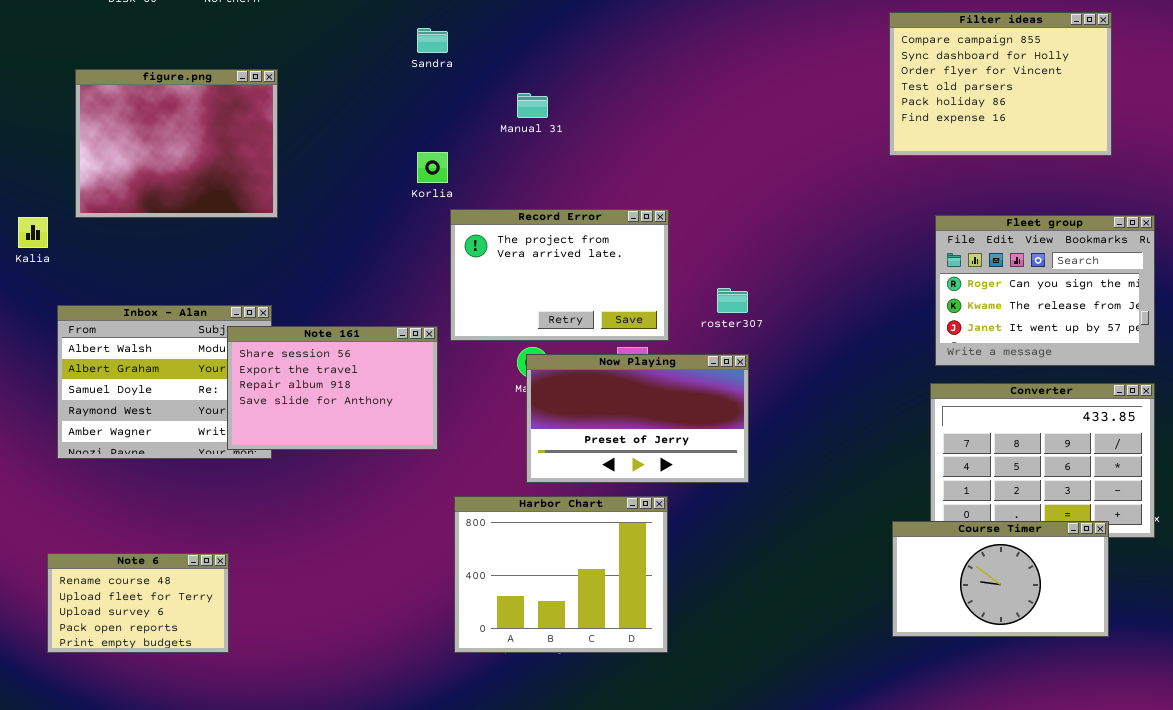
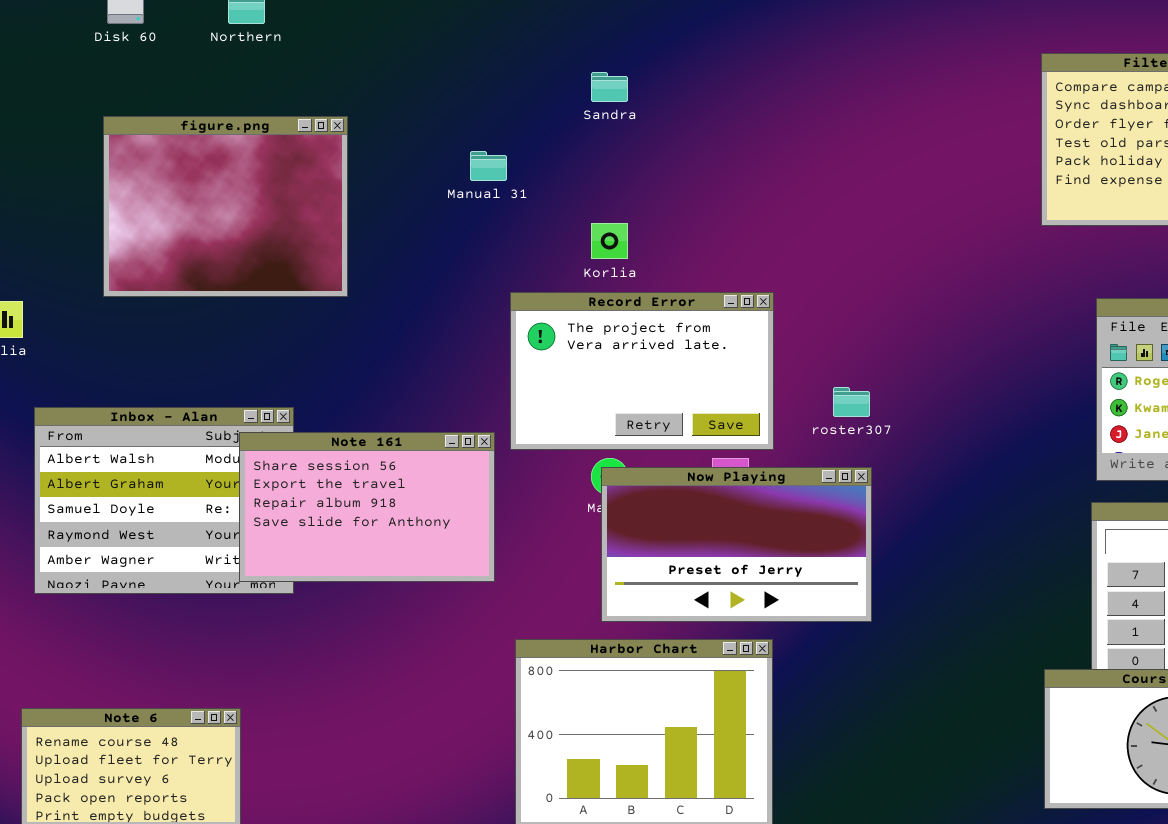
Sandra: [417,28,448,53] -> [591,72,628,102], moved
figure.png: [75,69,278,218] -> [103,116,348,297], moved
Manual 31: [517,93,548,118] -> [470,151,507,181], moved
Korlia: [417,152,448,183] -> [591,223,628,259], moved

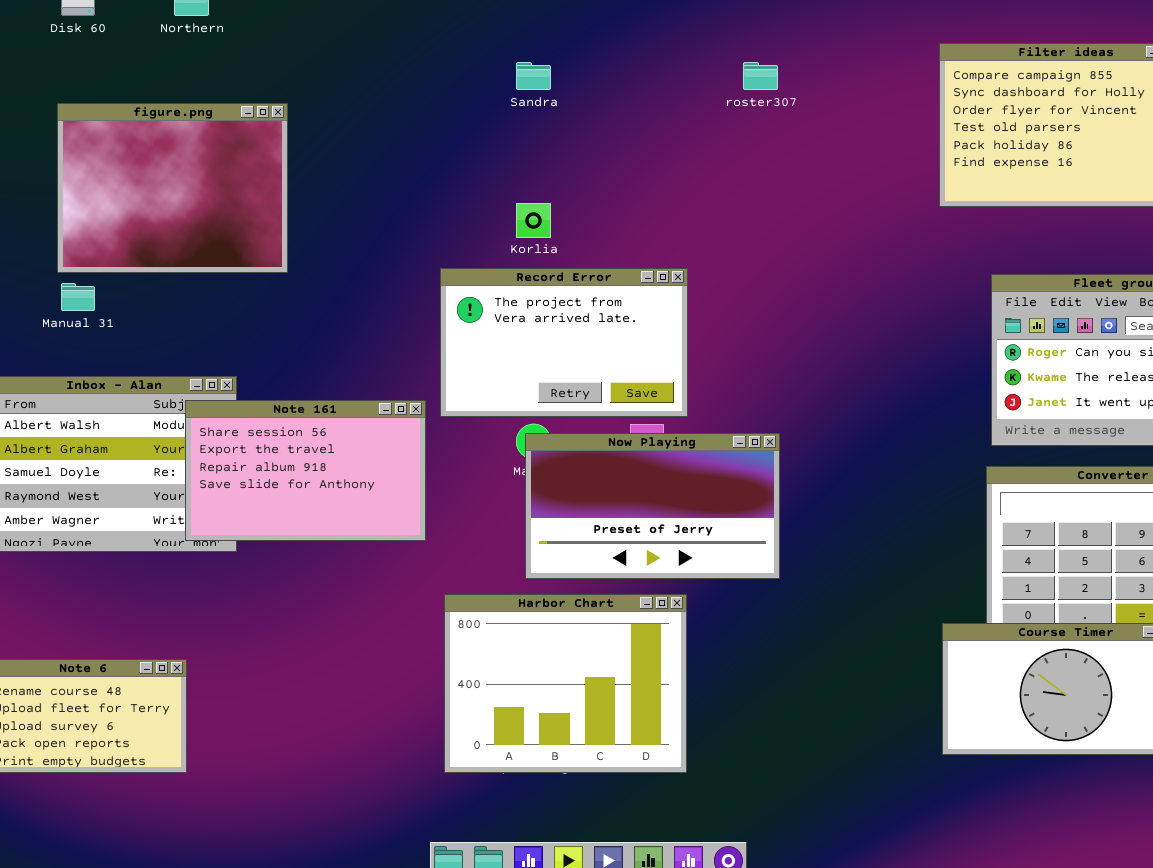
Manual 31: [470,151,507,181] -> [61,283,95,311], moved
roster307: [833,387,870,417] -> [743,62,778,90], moved

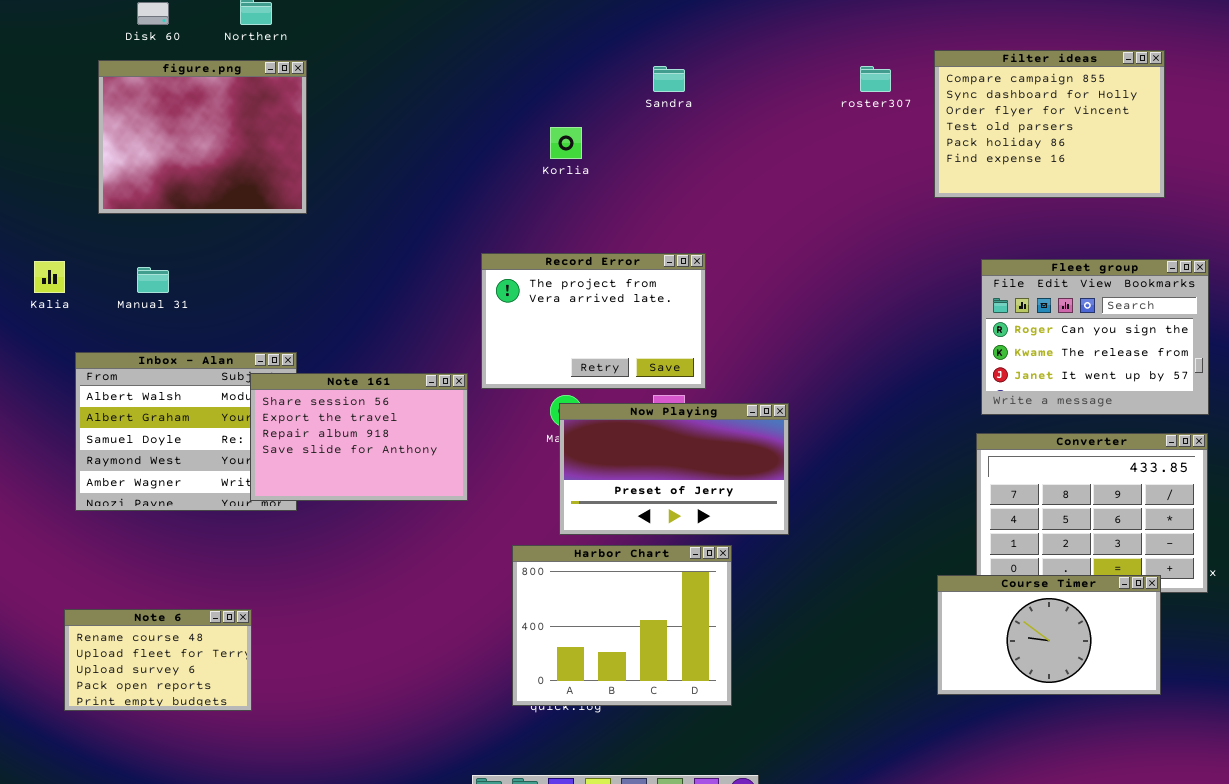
Sandra: [516,62,551,90] -> [653,66,685,92], moved
roster307: [743,62,778,90] -> [860,66,891,92], moved
figure.png: [57,103,288,273] -> [98,60,307,214], moved
Korlia: [516,203,551,238] -> [550,127,582,159], moved
Harbor Chart: [444,594,687,773] -> [512,545,732,706], moved

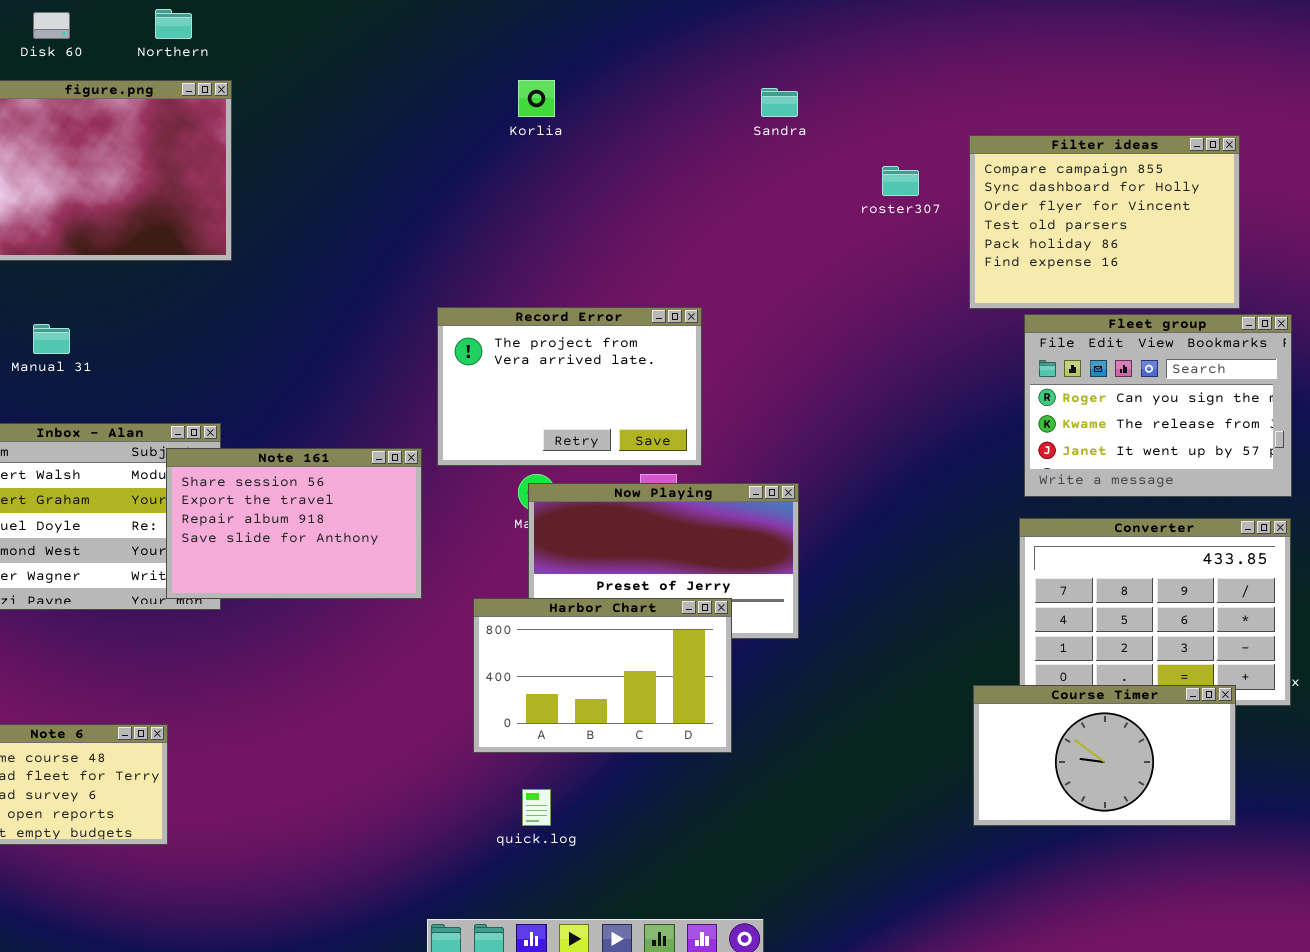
Filter ideas: [934,50,1165,198] -> [969,135,1240,309], moved
Sandra: [653,66,685,92] -> [761,88,798,117], moved
roster307: [860,66,891,92] -> [882,166,919,196], moved
Korlia: [550,127,582,159] -> [518,80,555,117], moved
Harbor Chart: [512,545,732,706] -> [473,598,732,753], moved, resized

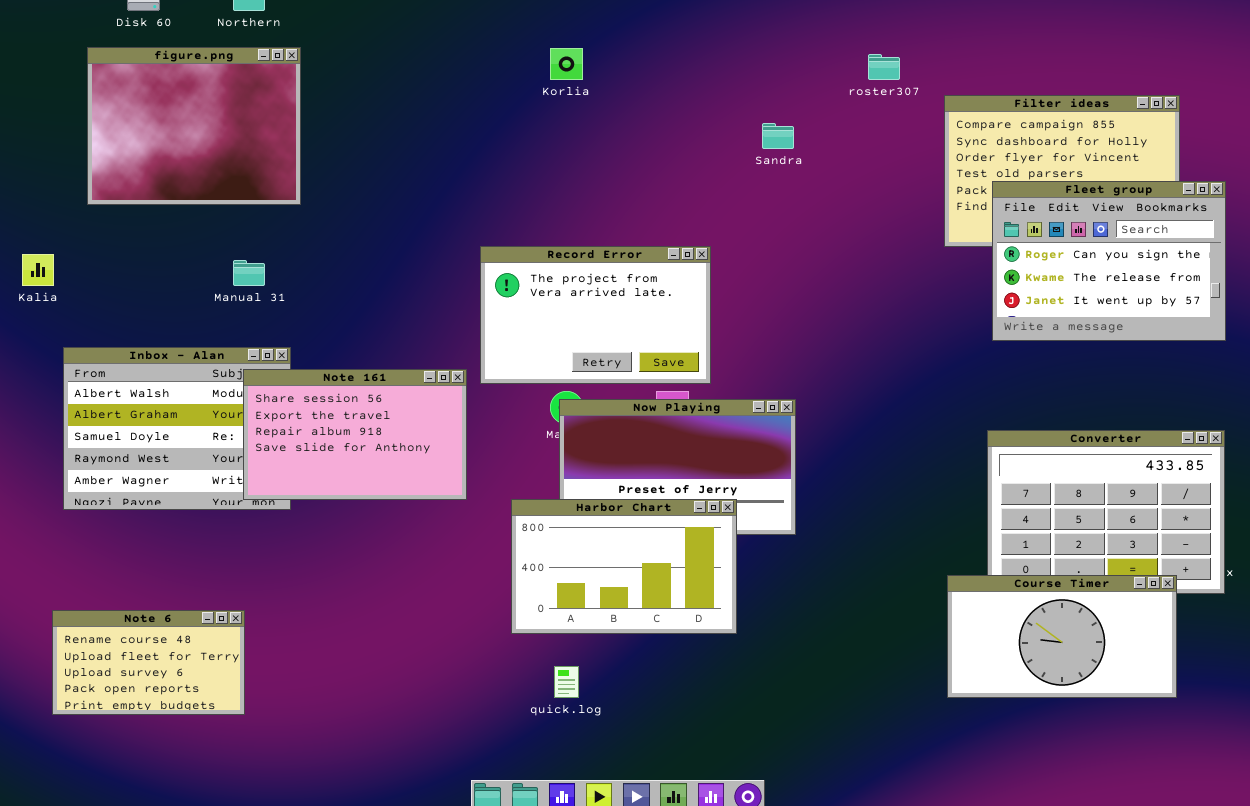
Sandra: [761,88,798,117] -> [762,123,794,149], moved
roster307: [882,166,919,196] -> [868,54,900,80], moved
Fleet group: [1024,314,1292,497] -> [992,181,1226,341], moved
Manual 31: [33,324,70,354] -> [233,260,265,286], moved

